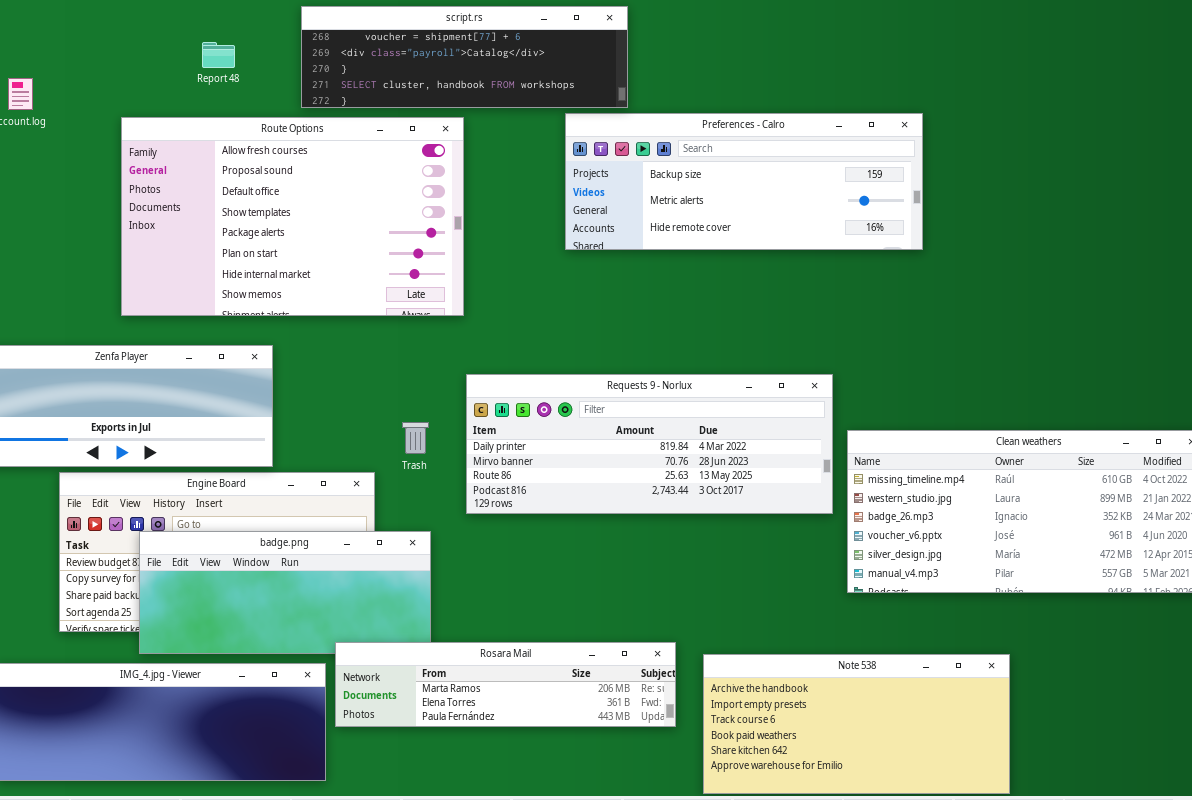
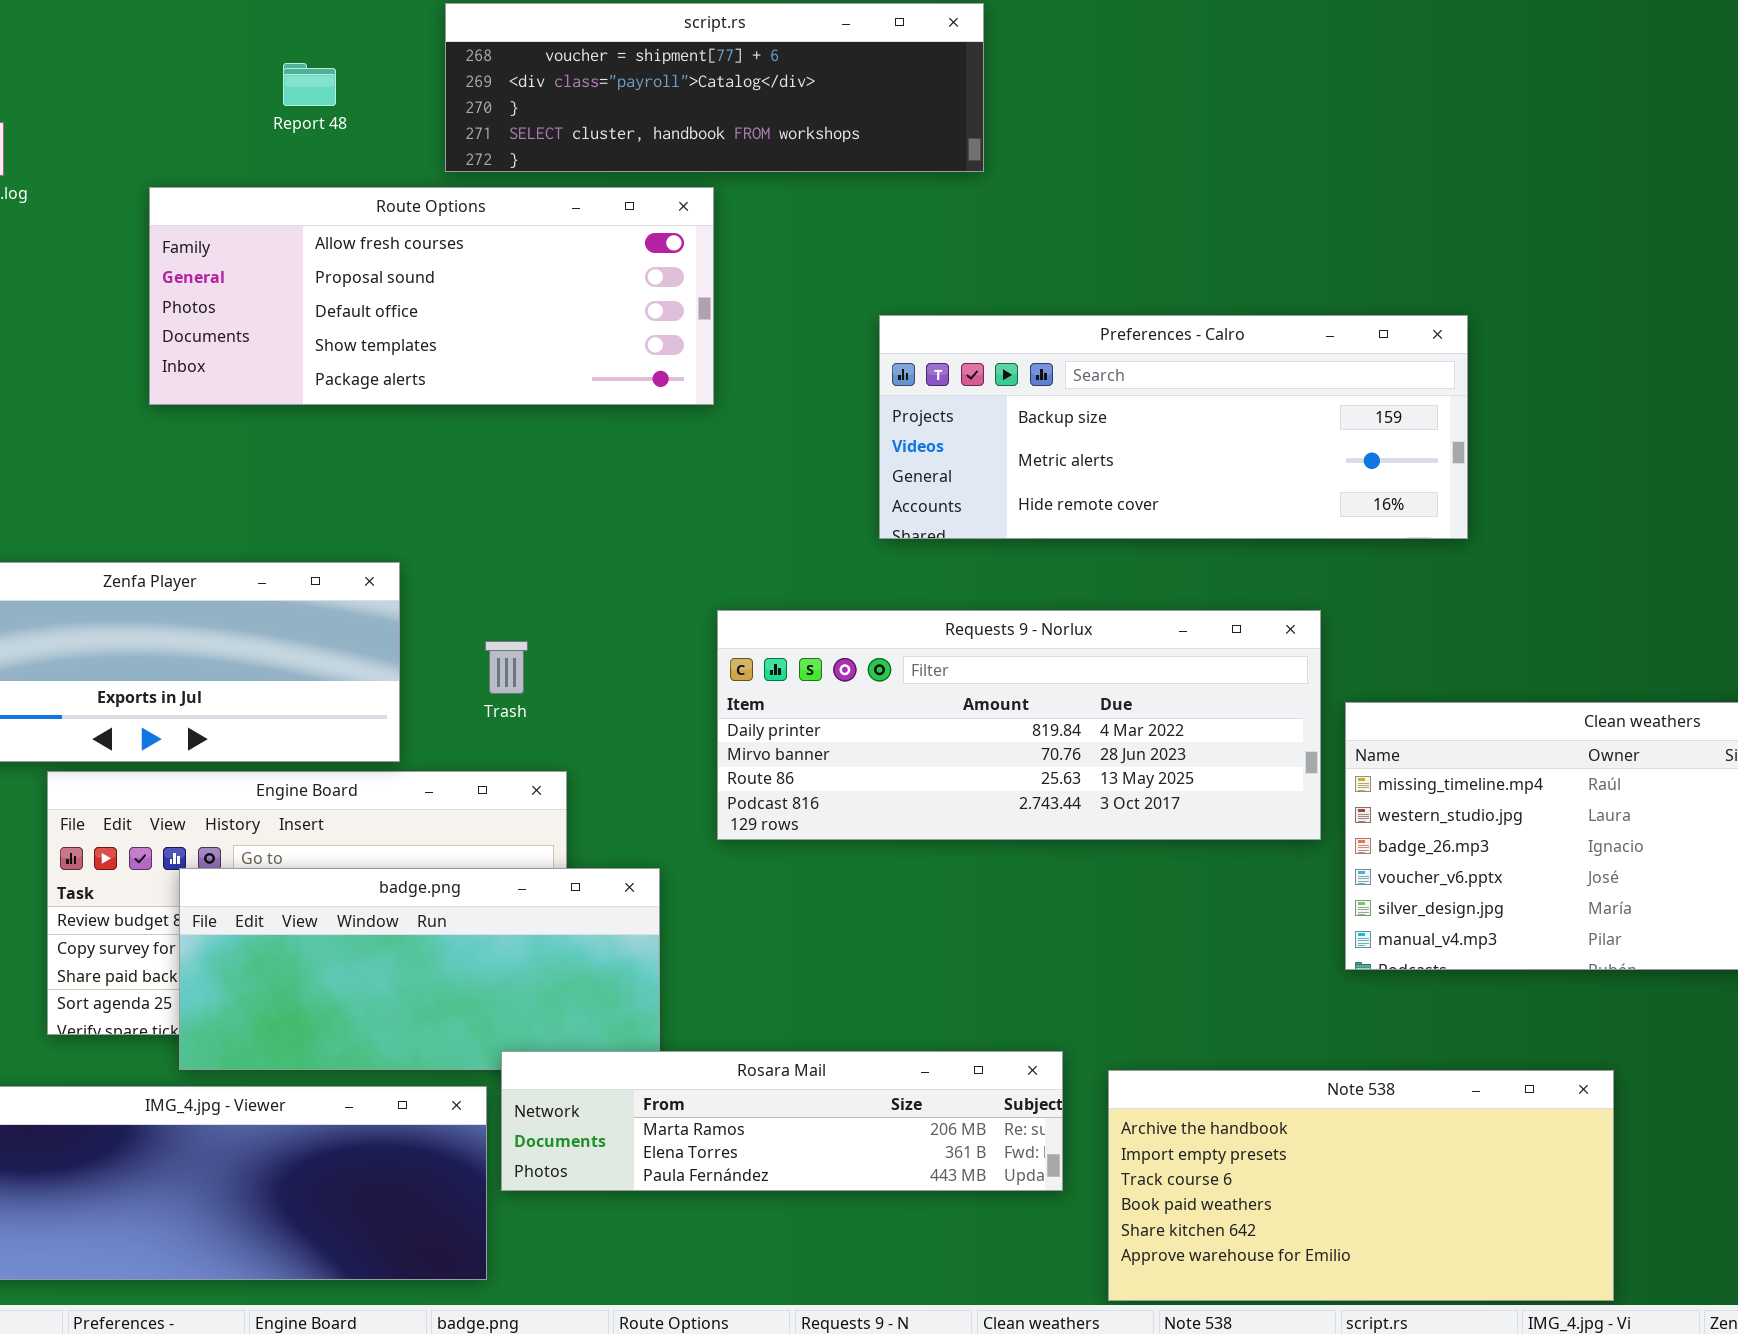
Preferences - Calro: [565,113,923,250] -> [879,315,1468,539], moved
Route Options: [121,117,464,316] -> [149,187,714,405], resized
Trash: [402,422,429,454] -> [485,641,528,694], moved

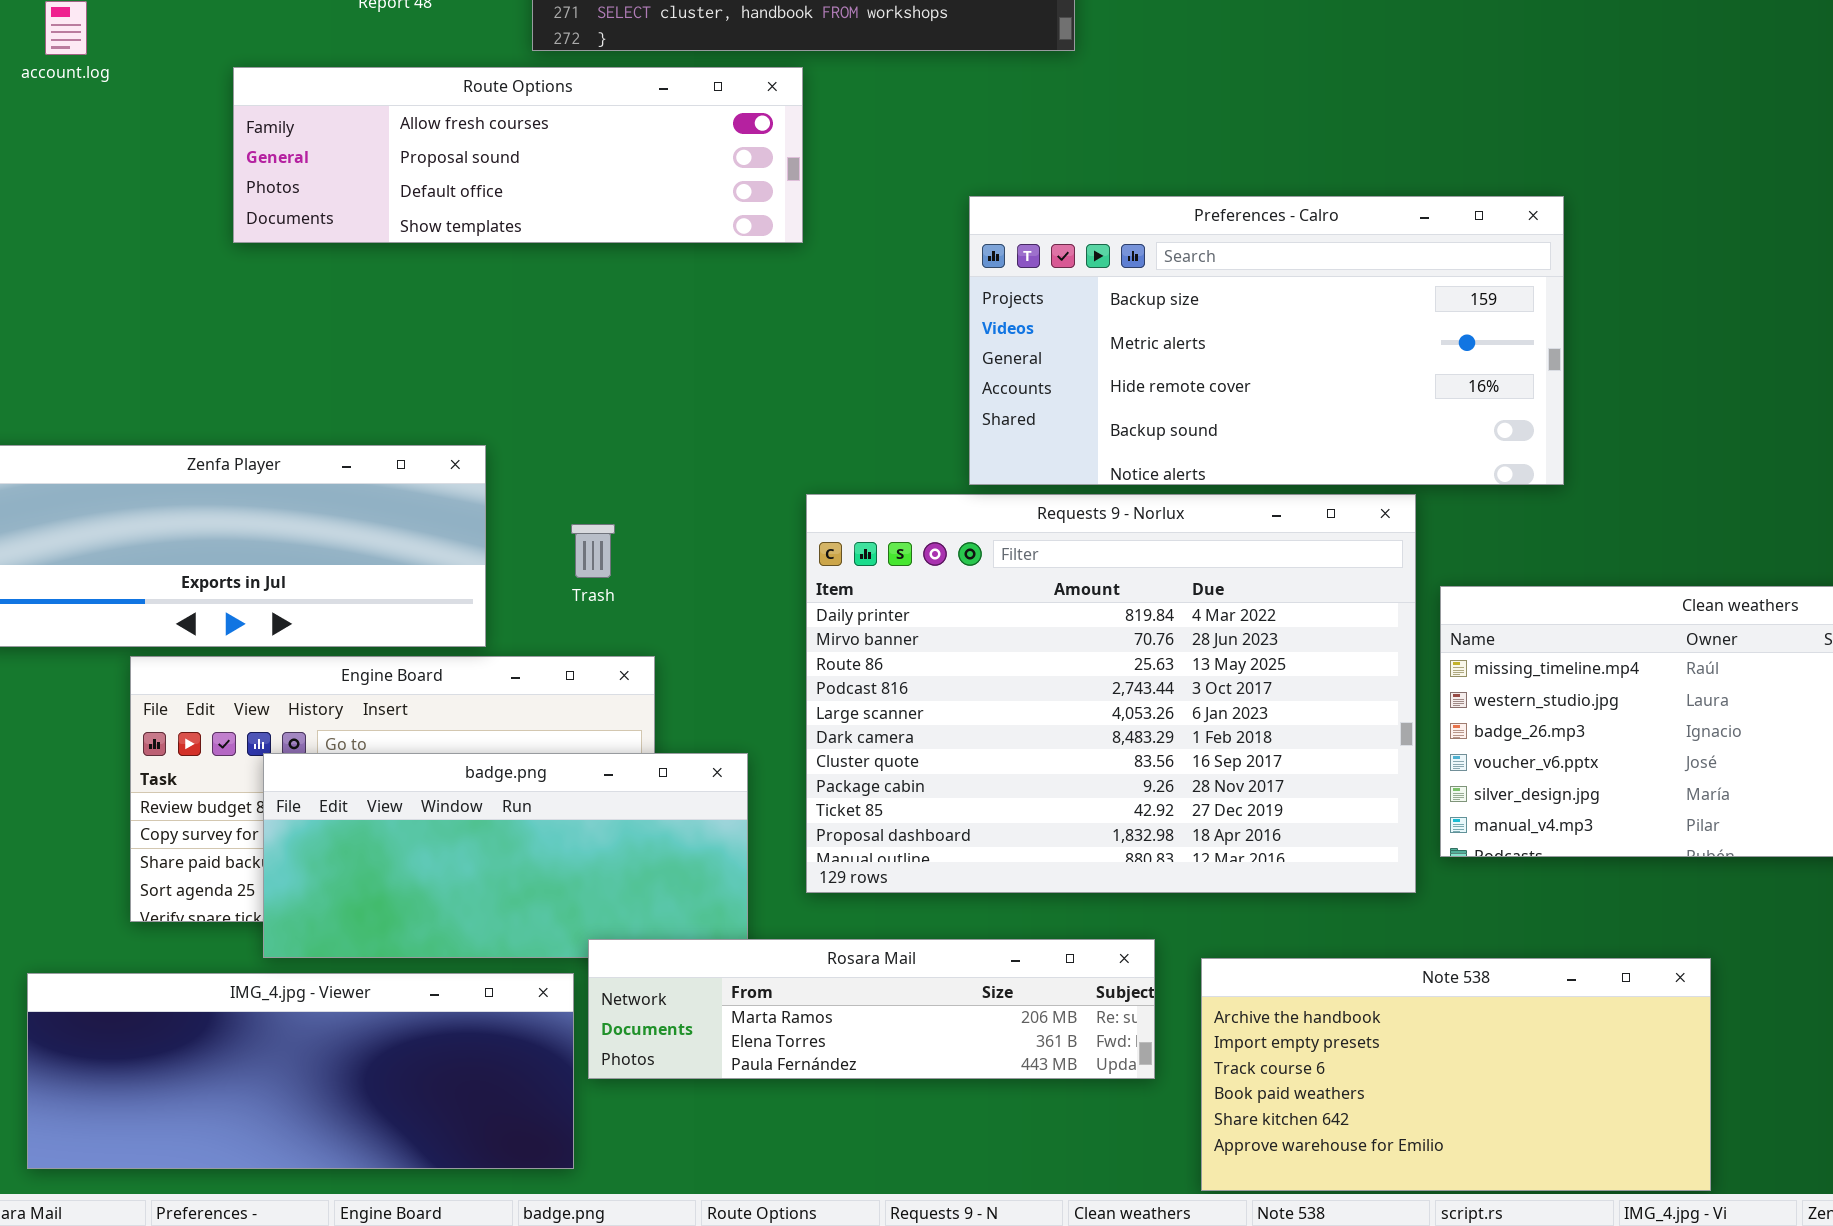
Route Options: [149,187,714,405] -> [233,67,803,243], resized
Preferences - Calro: [879,315,1468,539] -> [969,196,1564,485], resized
Requests 9 - Norlux: [717,610,1321,840] -> [806,494,1416,893], resized

